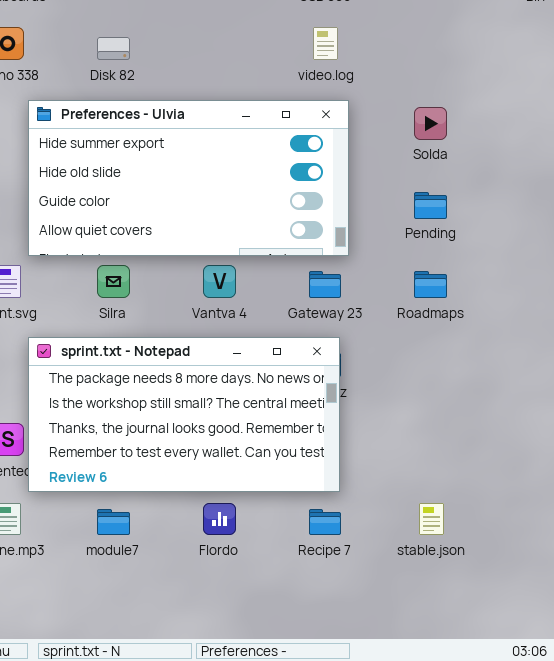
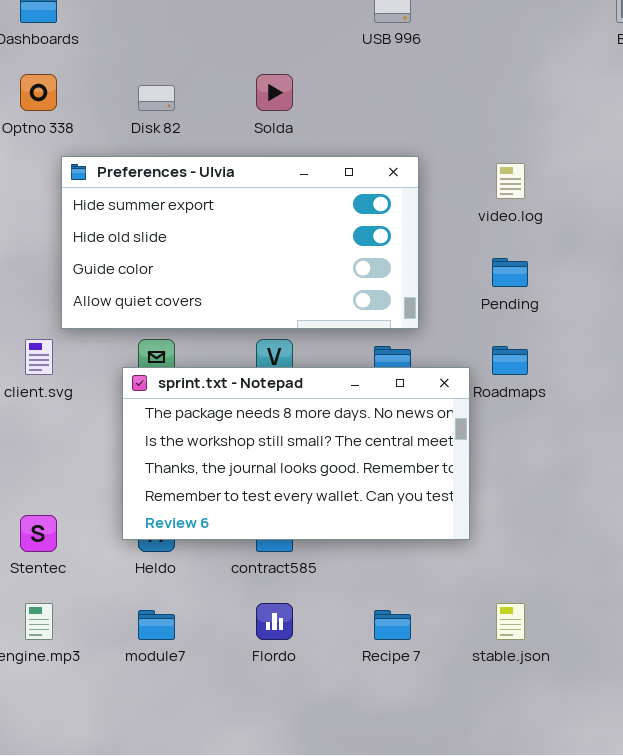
video.log: [313,27,338,60] -> [496,163,525,199], moved
Solda: [414,107,447,140] -> [256,74,293,111], moved
sprint.txt - Notepad: [28,337,340,492] -> [122,367,470,540], moved

